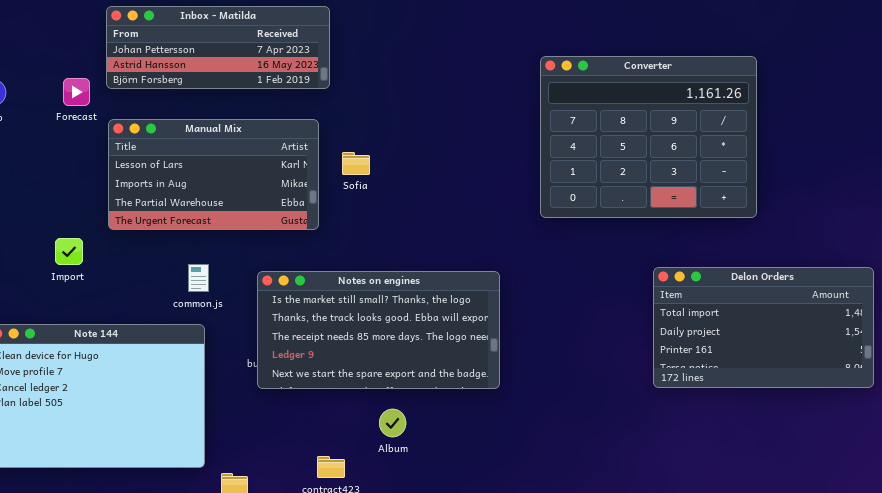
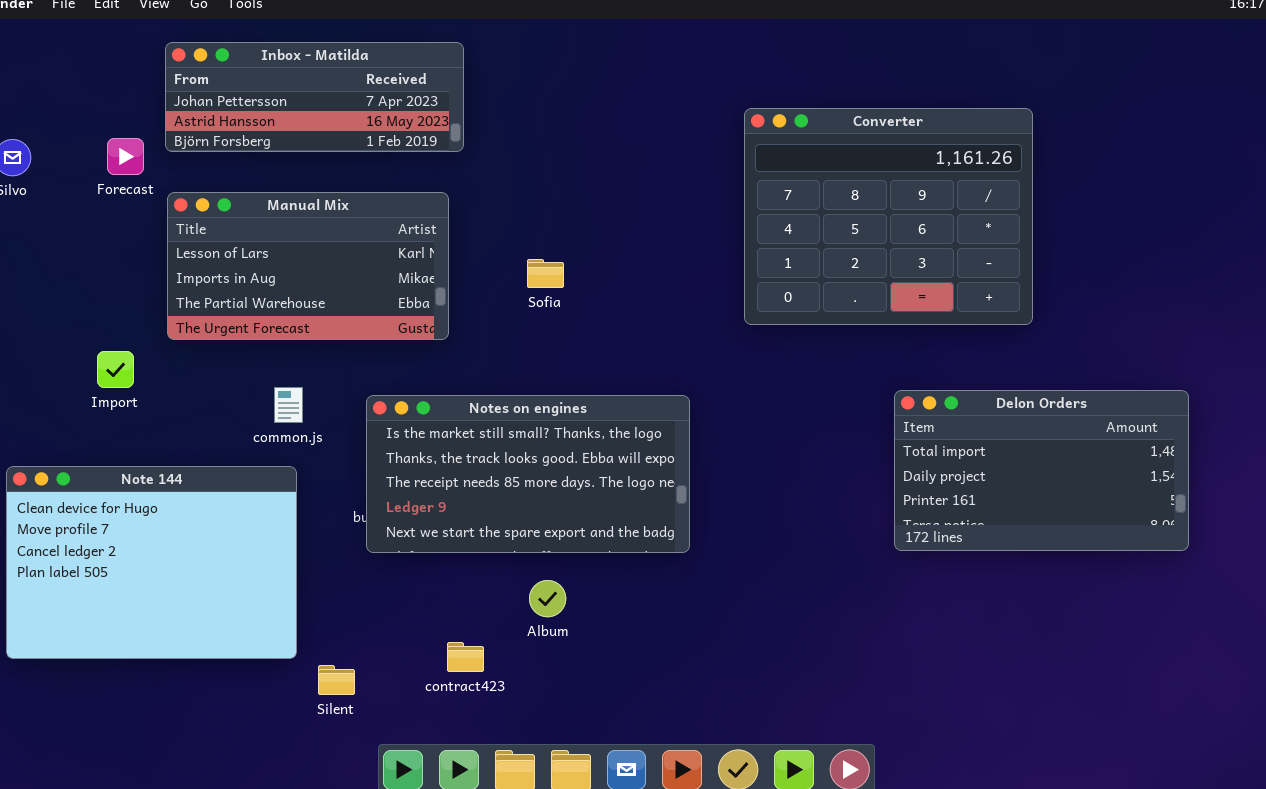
Sofia: [342,152,370,175] -> [527,259,564,288], moved

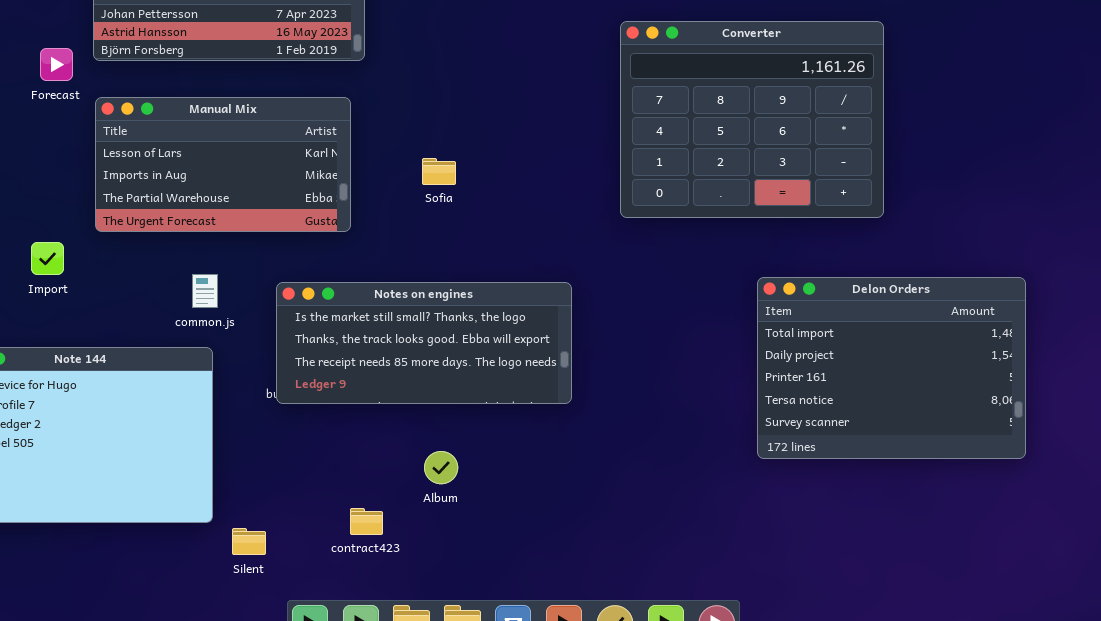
Delon Orders: [894,390,1189,551] -> [757,277,1026,459], resized
Notes on engines: [366,395,690,553] -> [276,282,572,404], resized

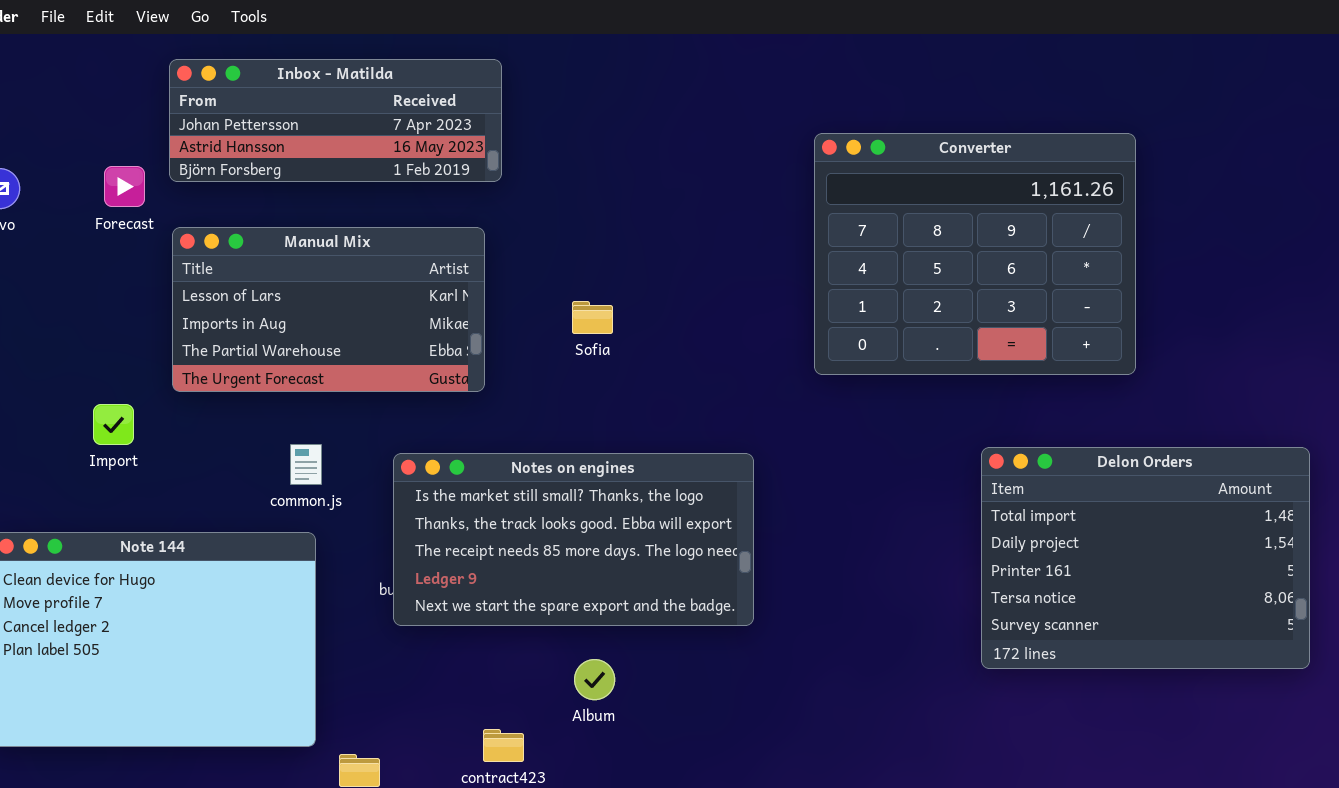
Notes on engines: [276,282,572,404] -> [393,453,754,626], resized

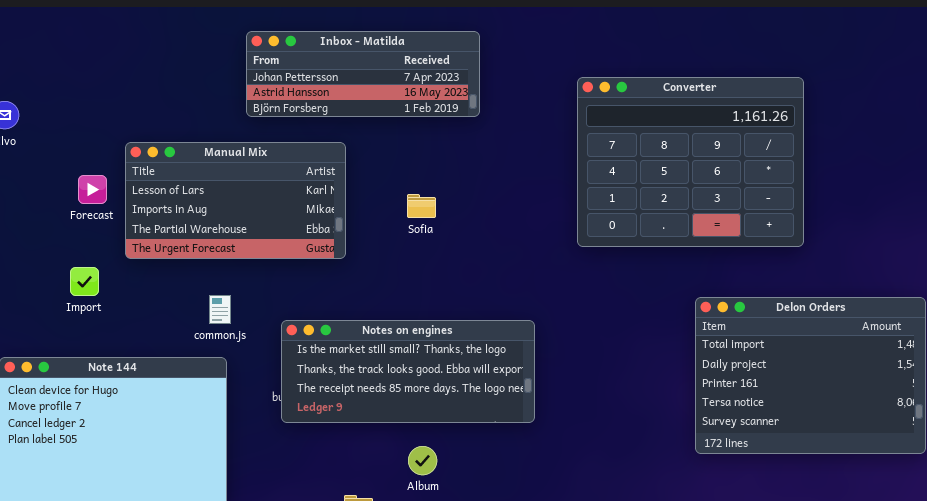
Inbox - Matilda: [169,59,502,182] -> [246,31,480,117], moved
Forecast: [104,166,145,207] -> [78,175,107,204], moved
Notes on engines: [393,453,754,626] -> [281,320,535,423], resized

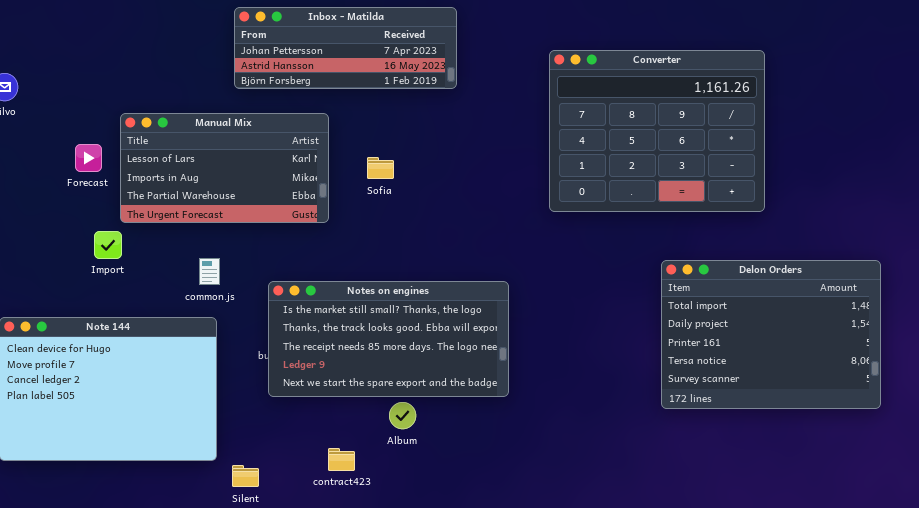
Sofia: [407,194,436,218] -> [367,157,394,179], moved
Import: [70,267,99,296] -> [94,231,122,259], moved
Notes on engines: [281,320,535,423] -> [268,281,509,397], resized

